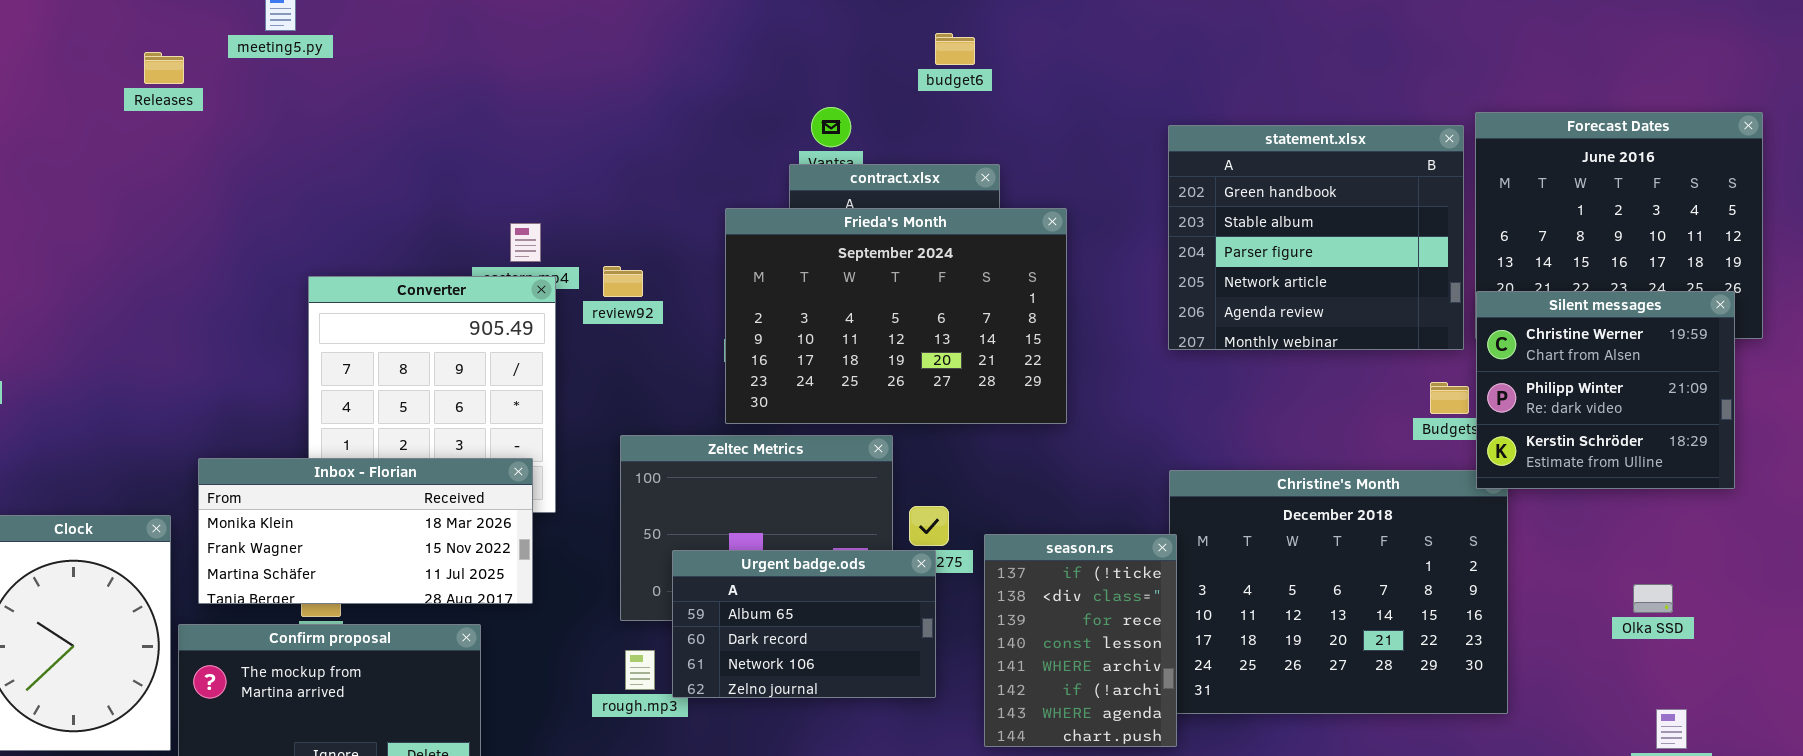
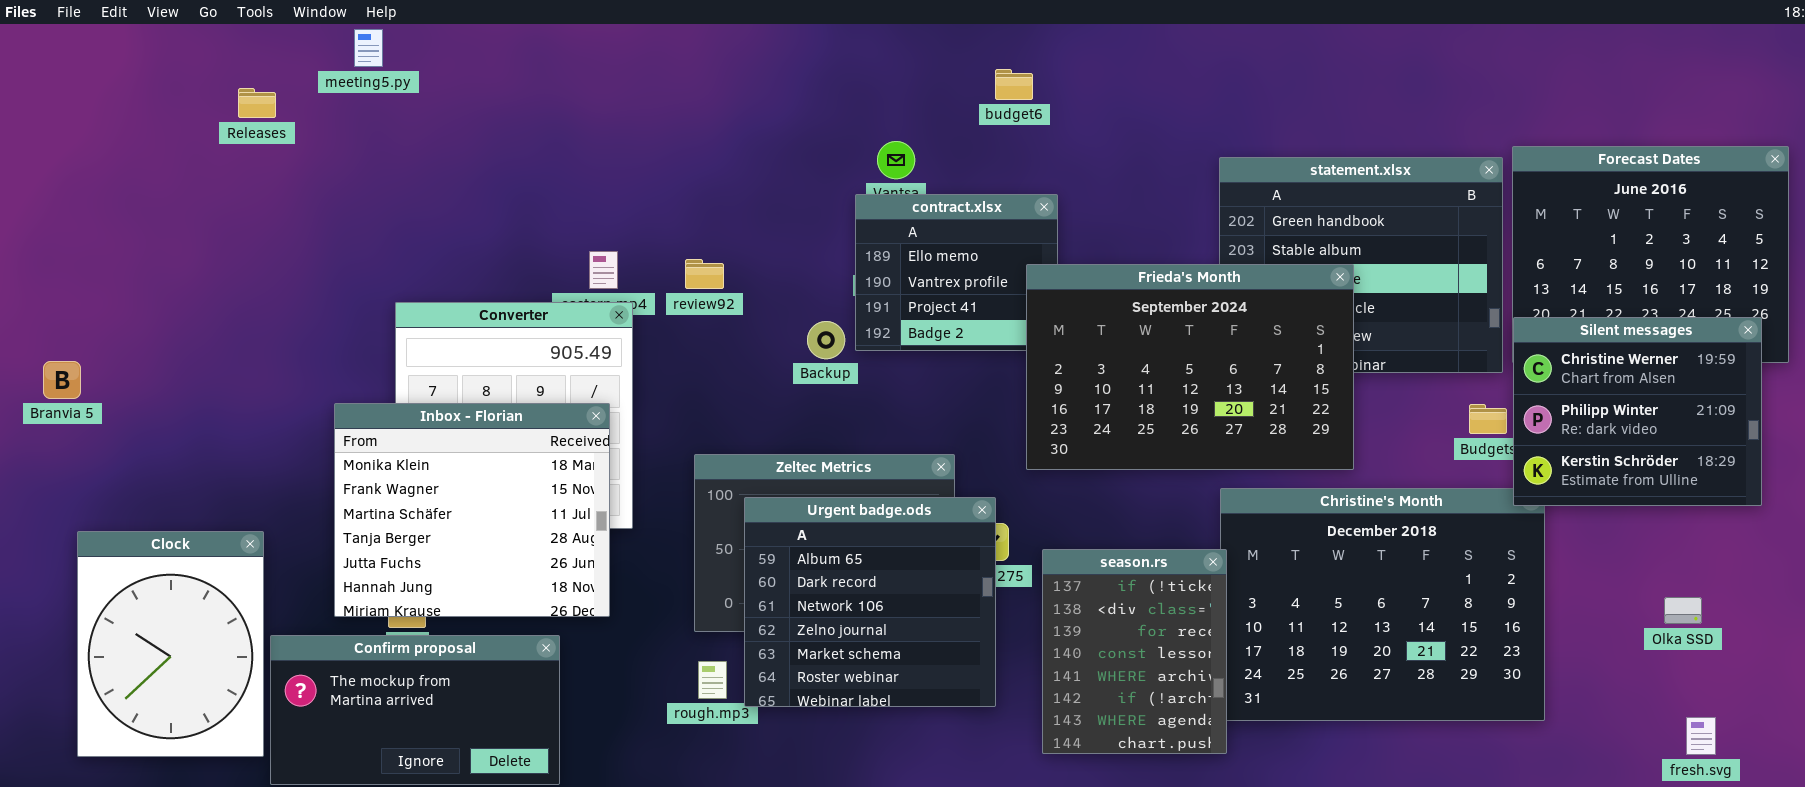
Frieda's Month: [725,208,1067,424] -> [1026,264,1354,470], moved
review92: [603,266,643,297] -> [685,259,724,289], moved
Inbox - Florian: [198,458,533,604] -> [334,403,610,617], resized
Urgent badge.ods: [672,550,936,698] -> [744,497,996,707], resized

